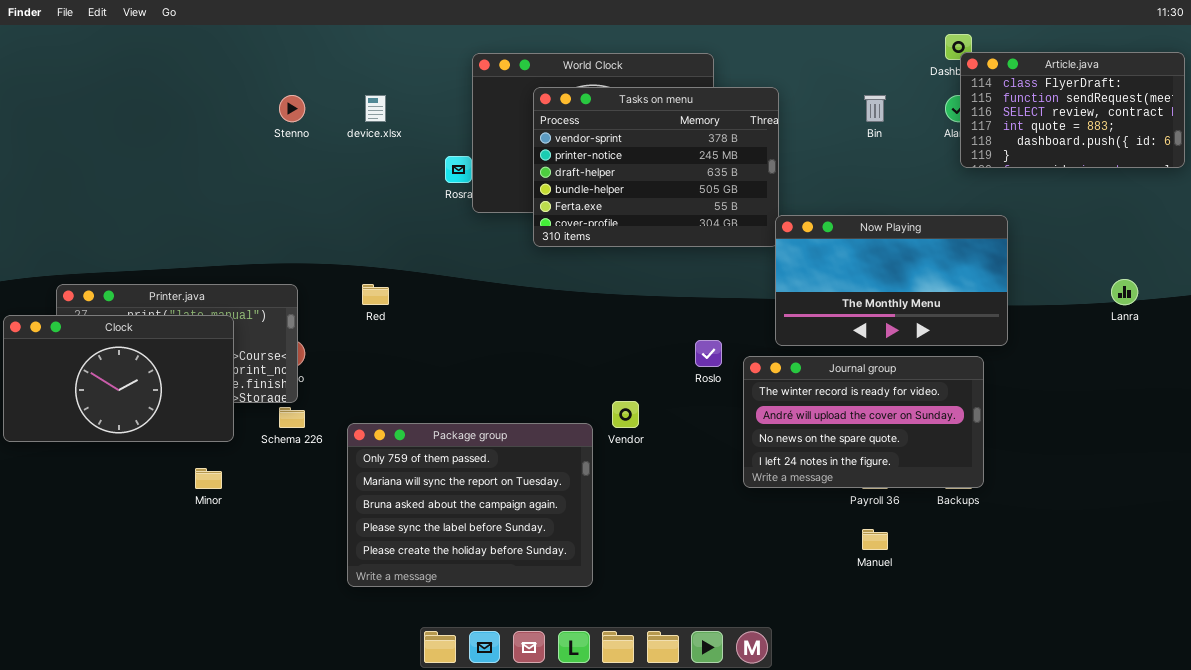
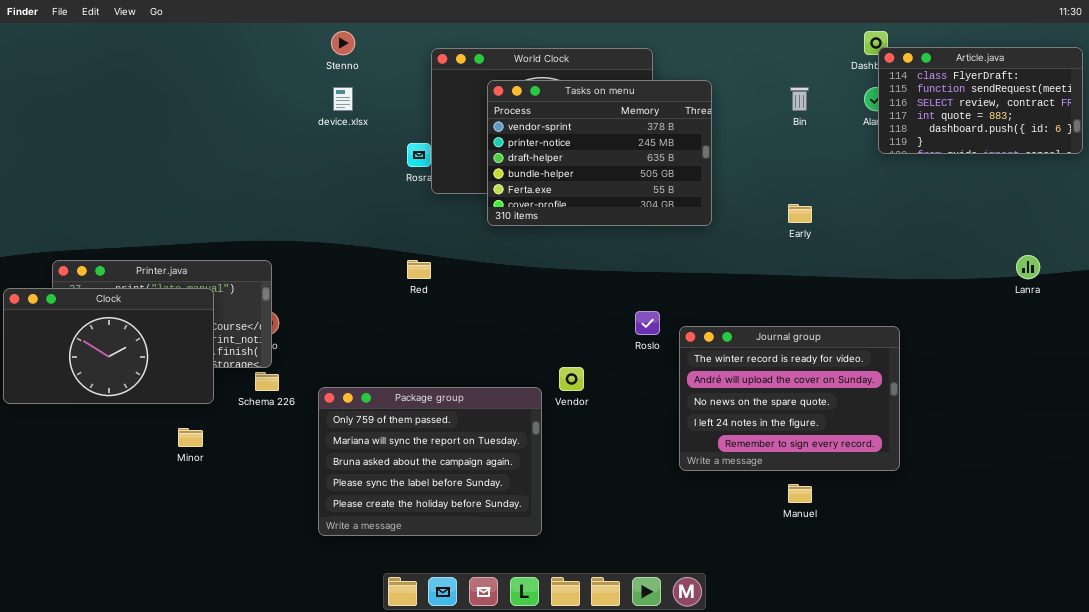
Stenno: [279,95,305,122] -> [331,31,355,55], moved
Now Playing: [775,215,1008,346] -> none, closed
Red: [362,284,389,305] -> [407,260,431,279], moved
Journal group: [743,356,984,488] -> [679,326,900,471], resized

